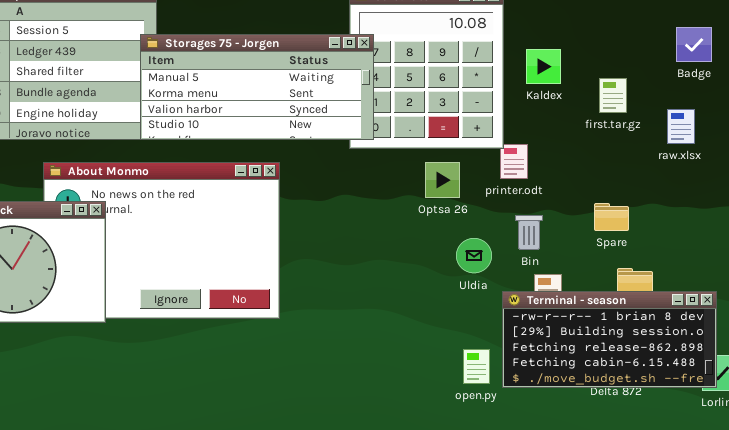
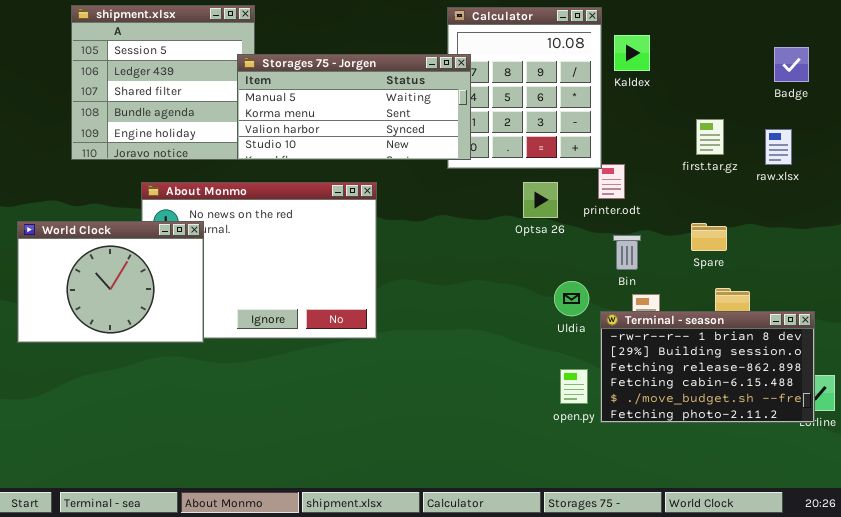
Kaldex: [526,49,561,84] -> [614,35,650,71], moved
first.tar.gz: [599,78,627,113] -> [696,119,724,155], moved
Uldia: [456,238,492,273] -> [554,281,589,316], moved
Terminal - season: [502,291,717,388] -> [600,311,815,423], resized

